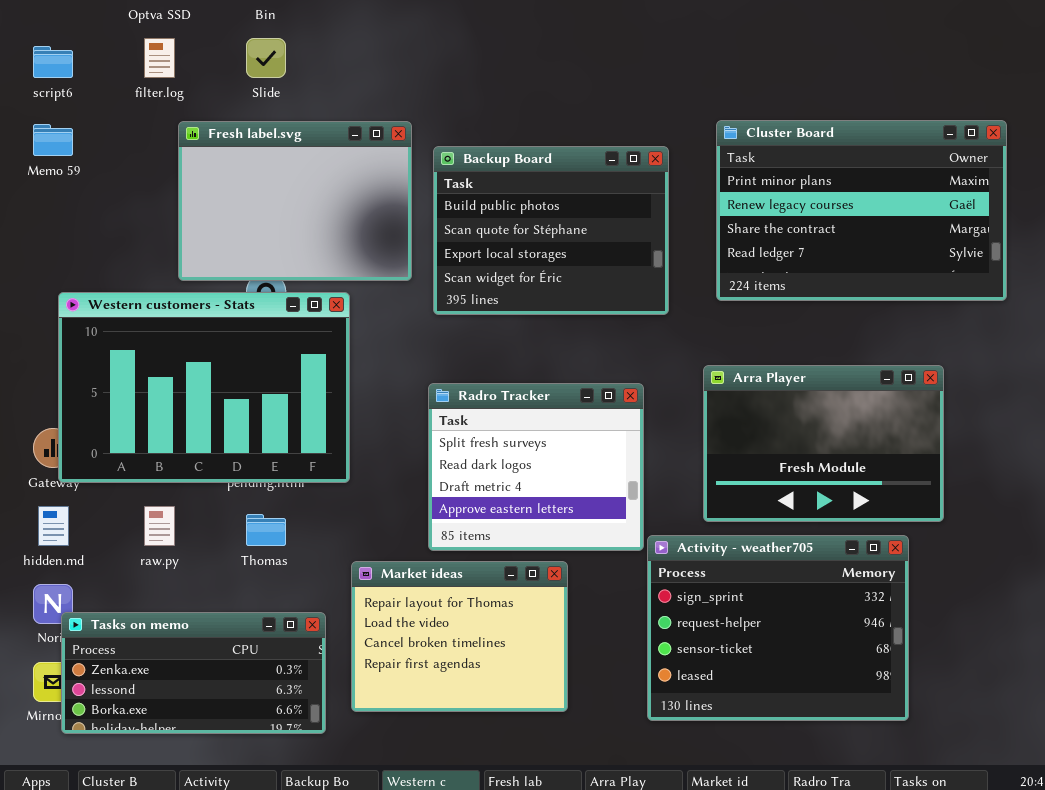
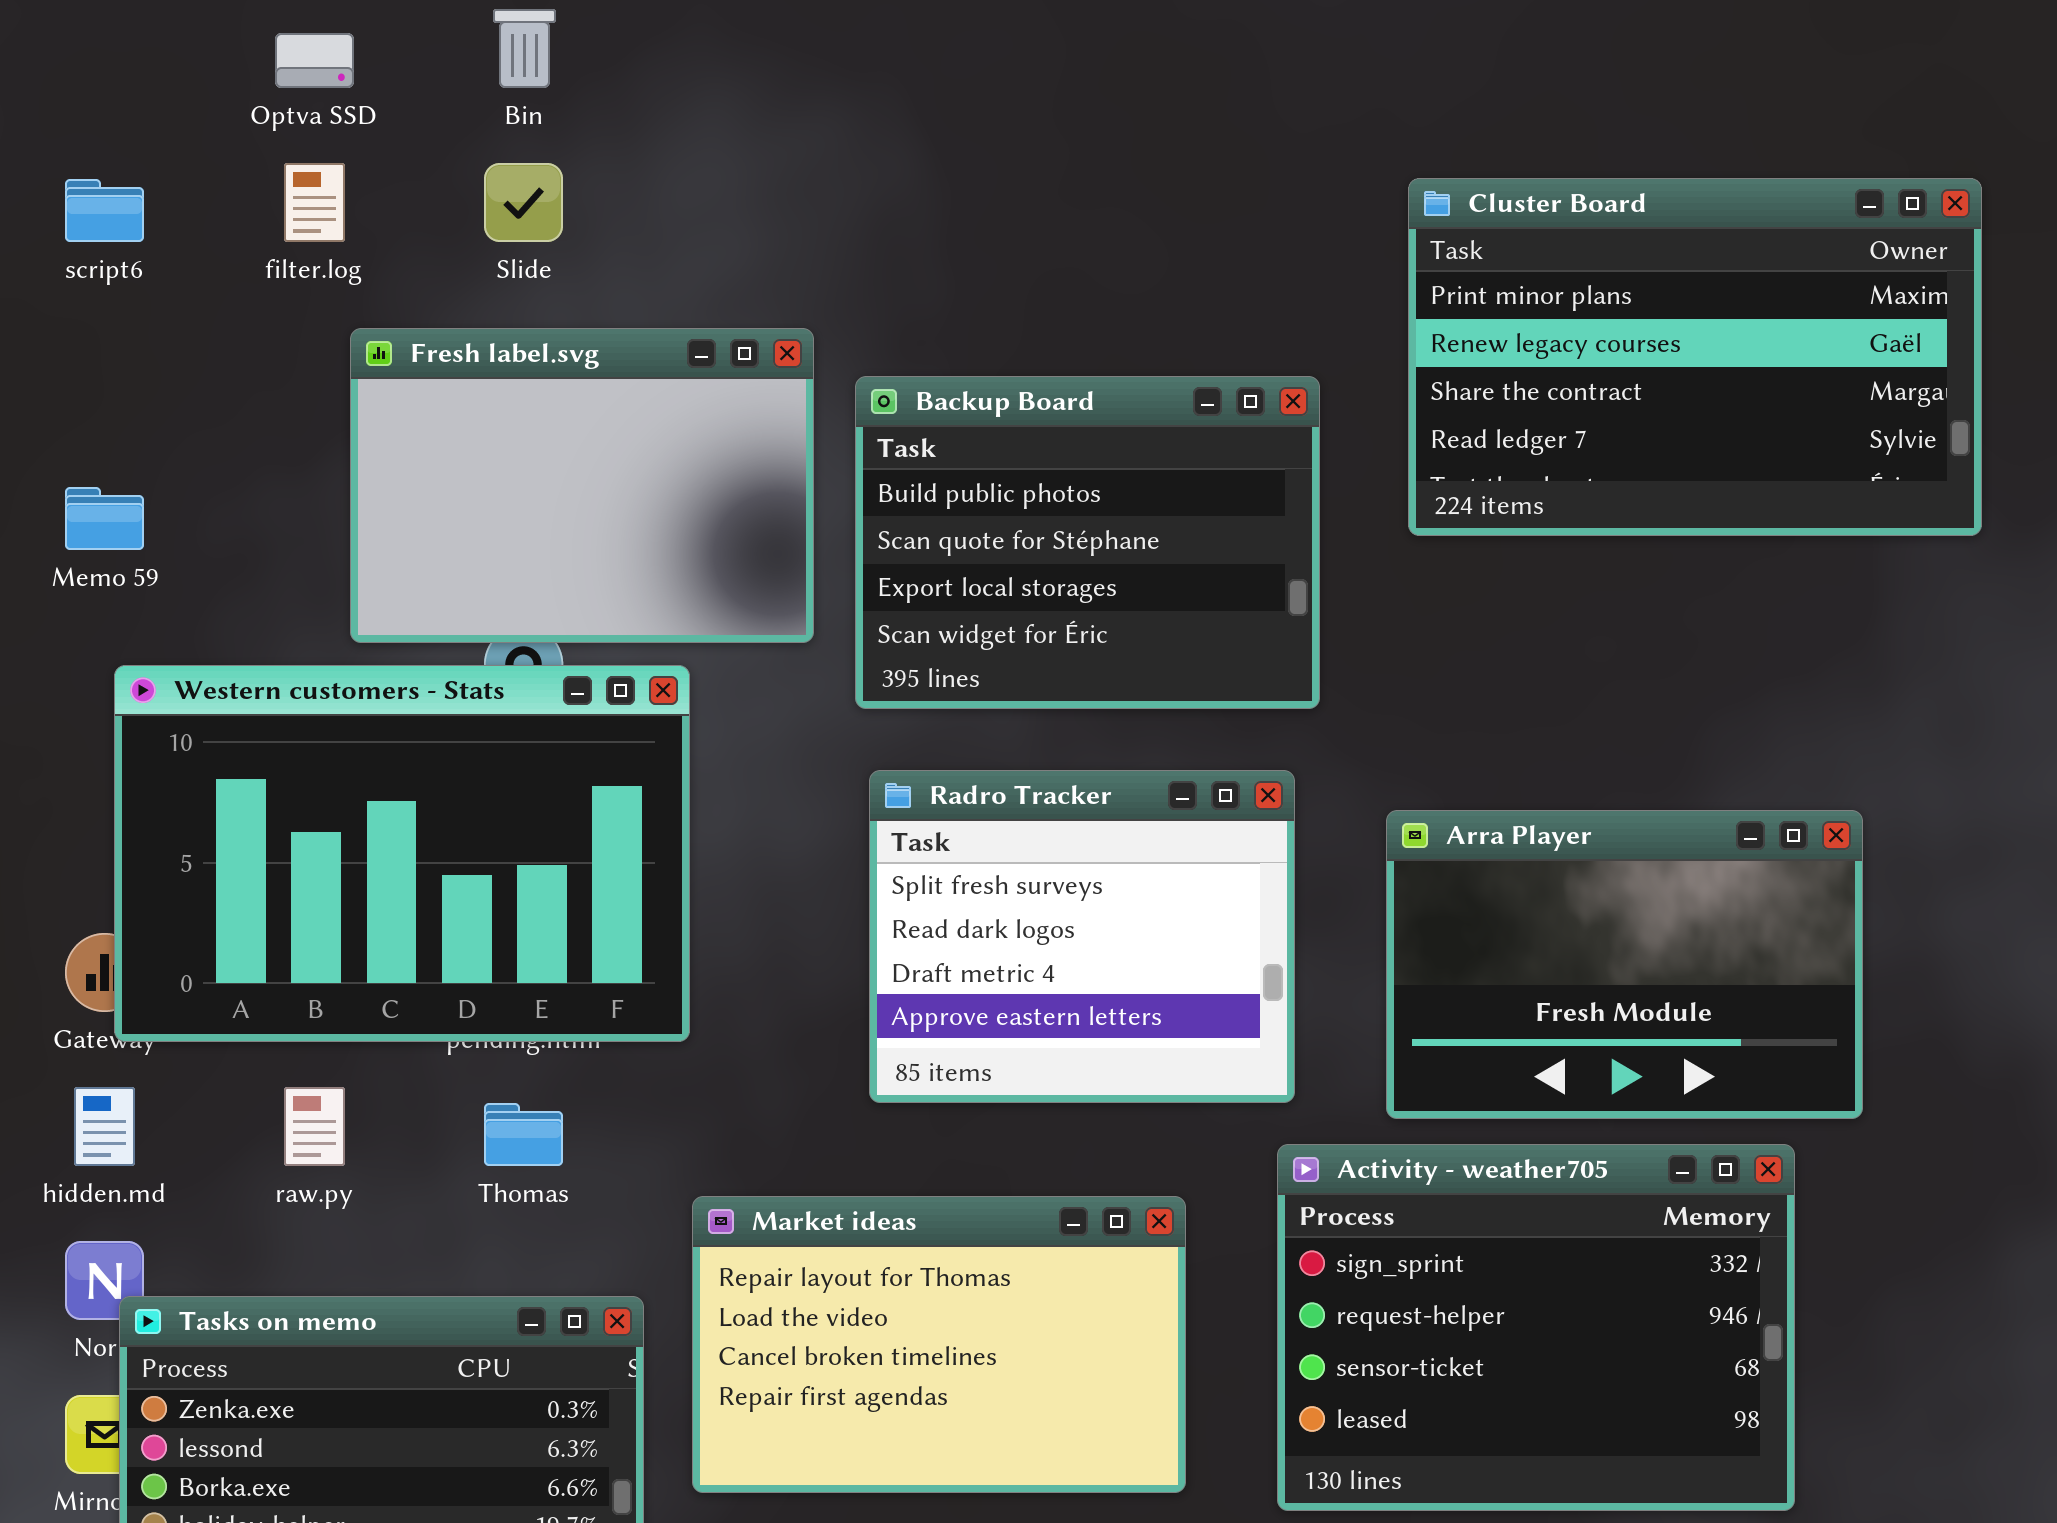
Cluster Board: [716,120,1007,301] -> [1408,178,1982,536], moved
Memo 59: [33,124,73,156] -> [65,487,144,550], moved
Radro Tracker: [428,383,644,551] -> [869,770,1295,1103], moved
Market ideas: [351,561,568,712] -> [692,1196,1186,1493], resized

